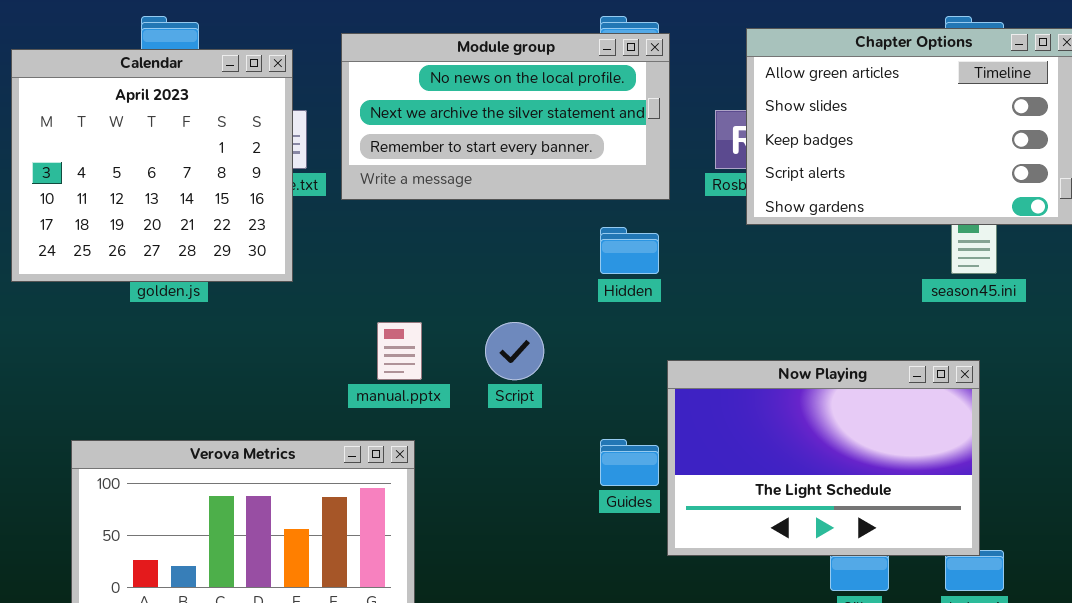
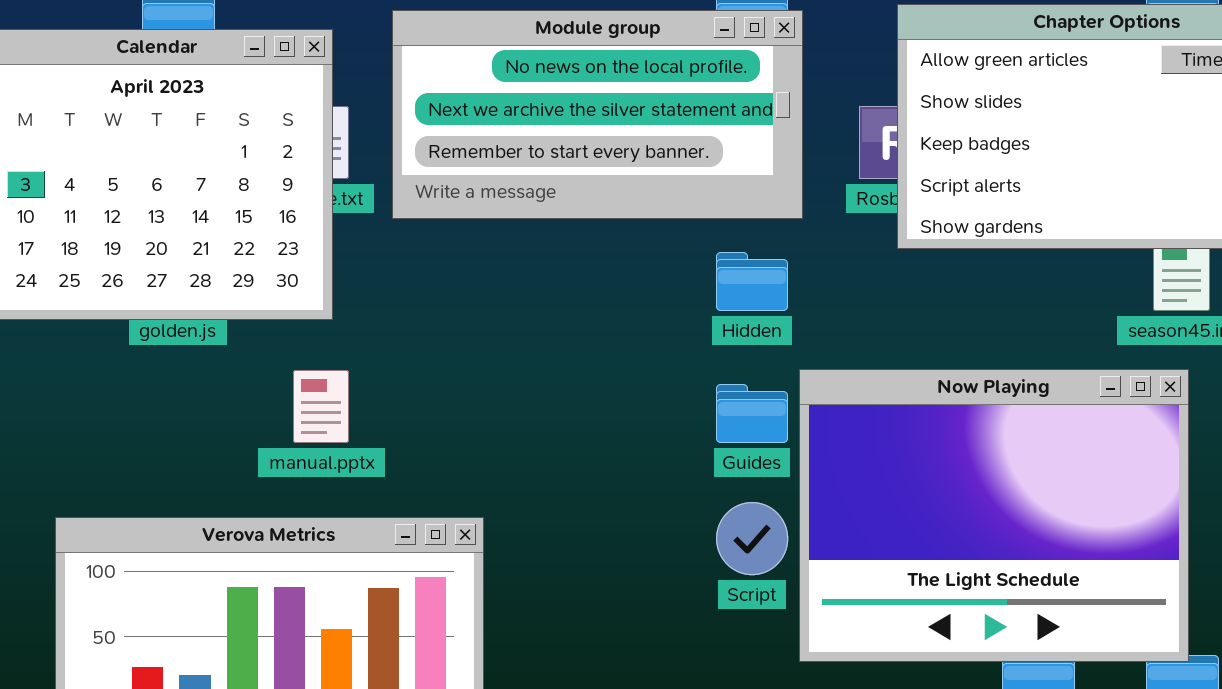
manual.pptx: [377,322,422,380] -> [293,370,349,443], moved
Script: [485,322,544,380] -> [716,502,788,575], moved
Now Playing: [667,360,980,556] -> [799,369,1189,662], resized
Guides: [600,439,659,486] -> [716,384,788,443], moved

